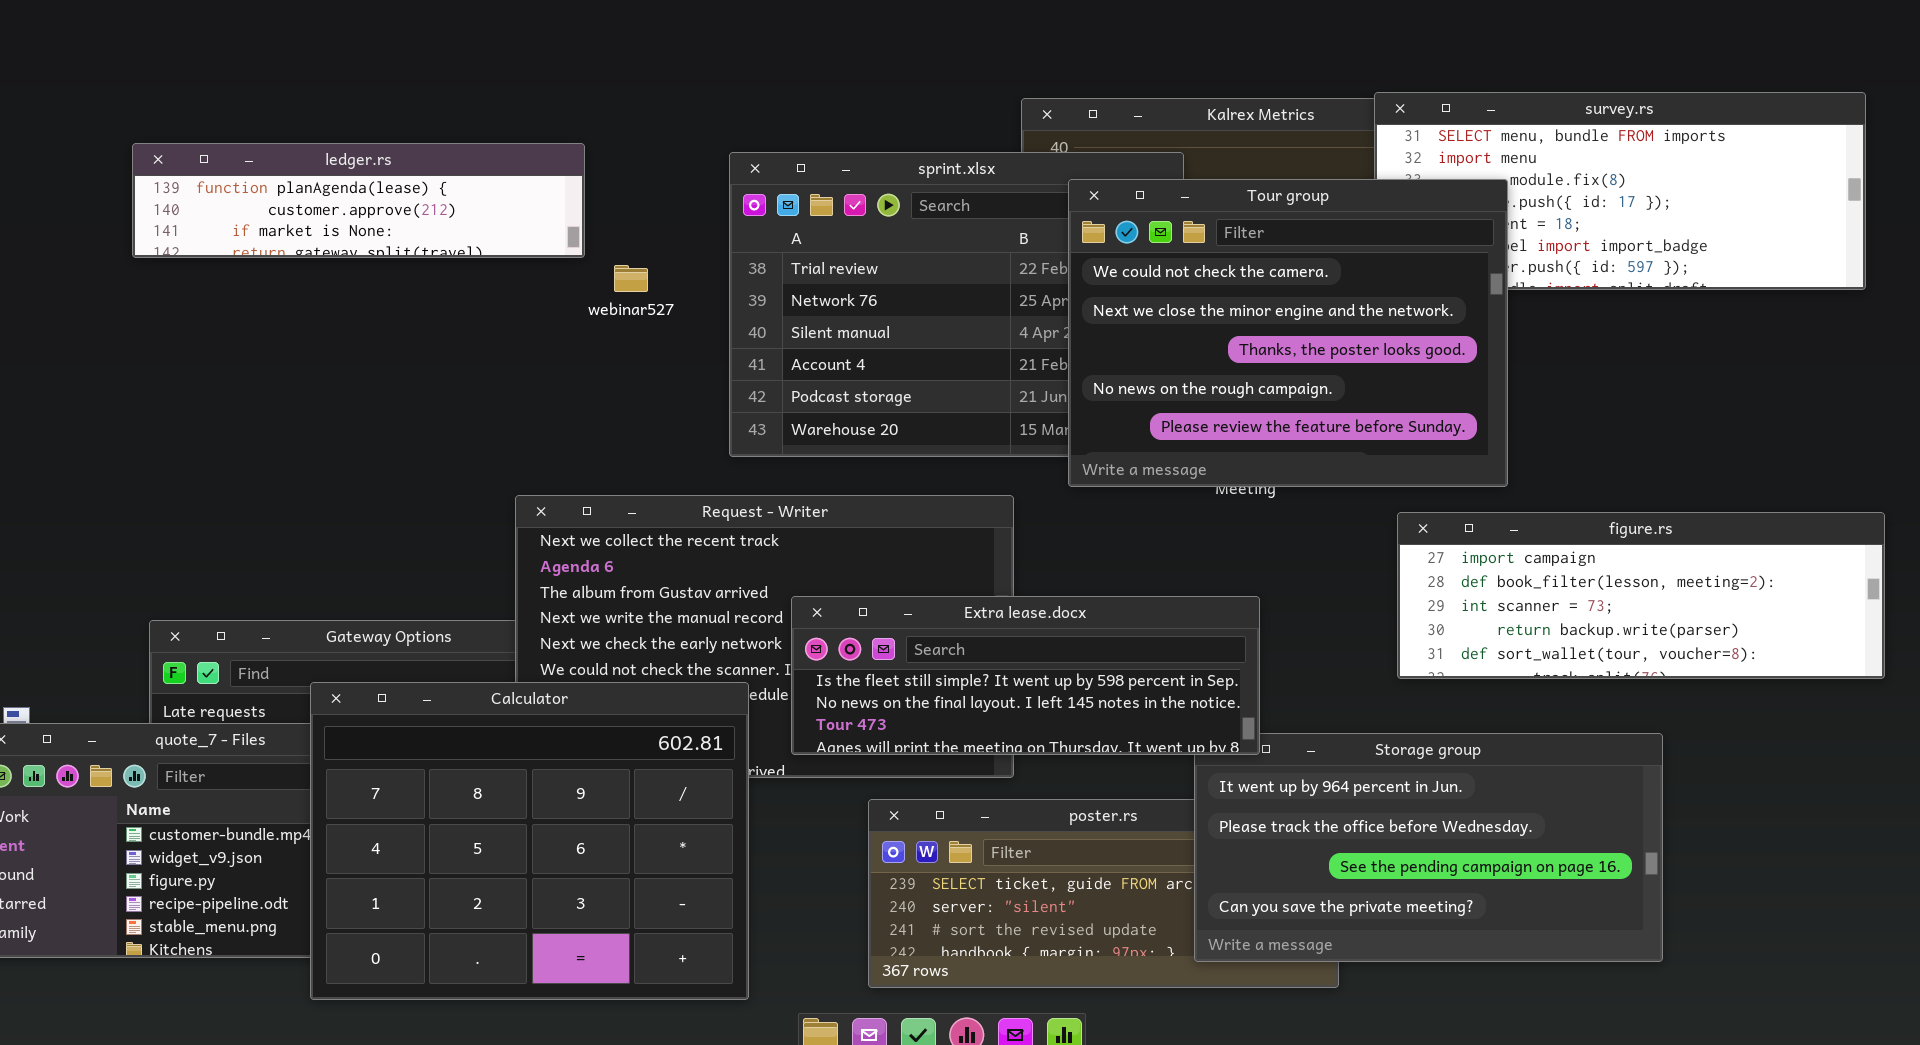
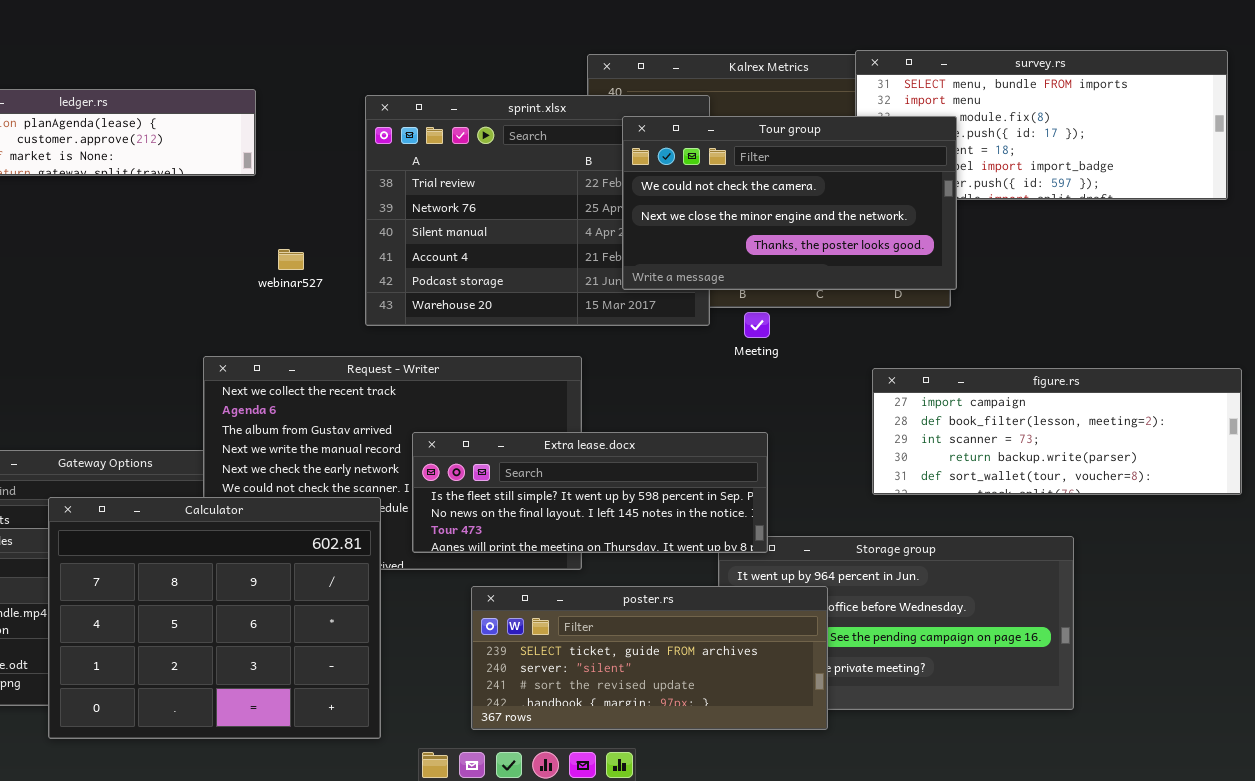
Tour group: [1068,179,1508,487] -> [622,116,957,290], resized
webinar527: [614,265,648,292] -> [278,249,304,270], moved
poster.rs: [868,799,1339,988] -> [471,586,828,730], raised

